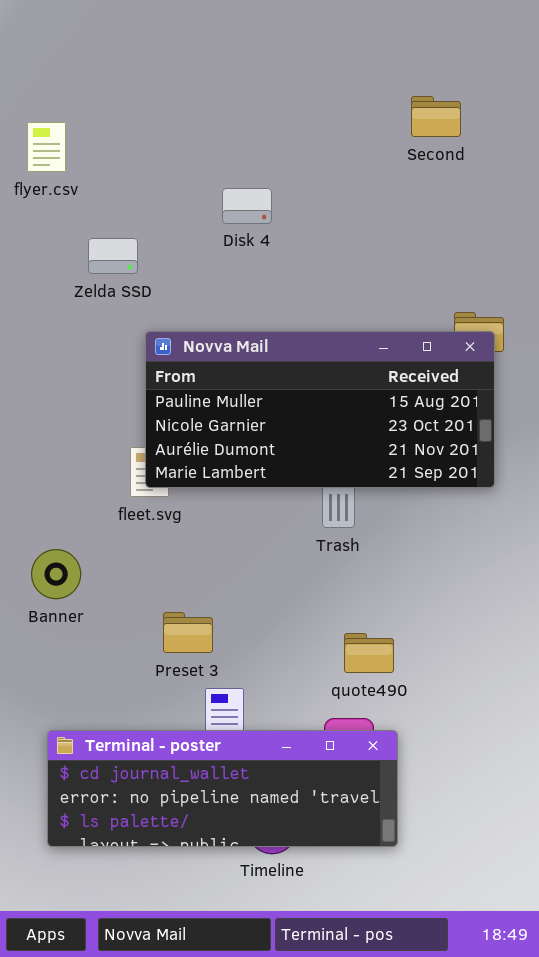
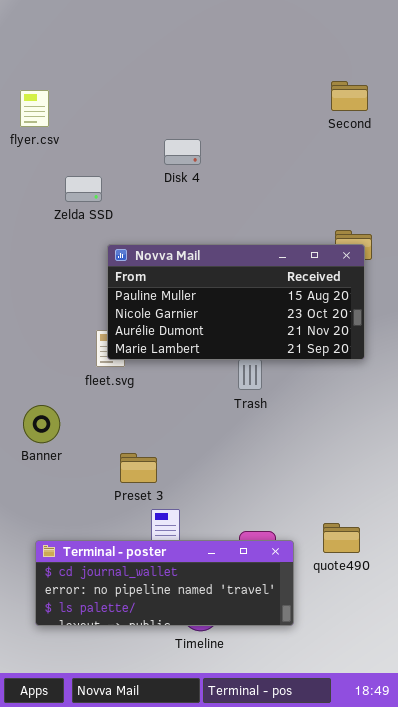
Second: [411,96,461,137] -> [331,81,368,111], moved
quote490: [344,633,394,673] -> [323,523,360,553], moved

